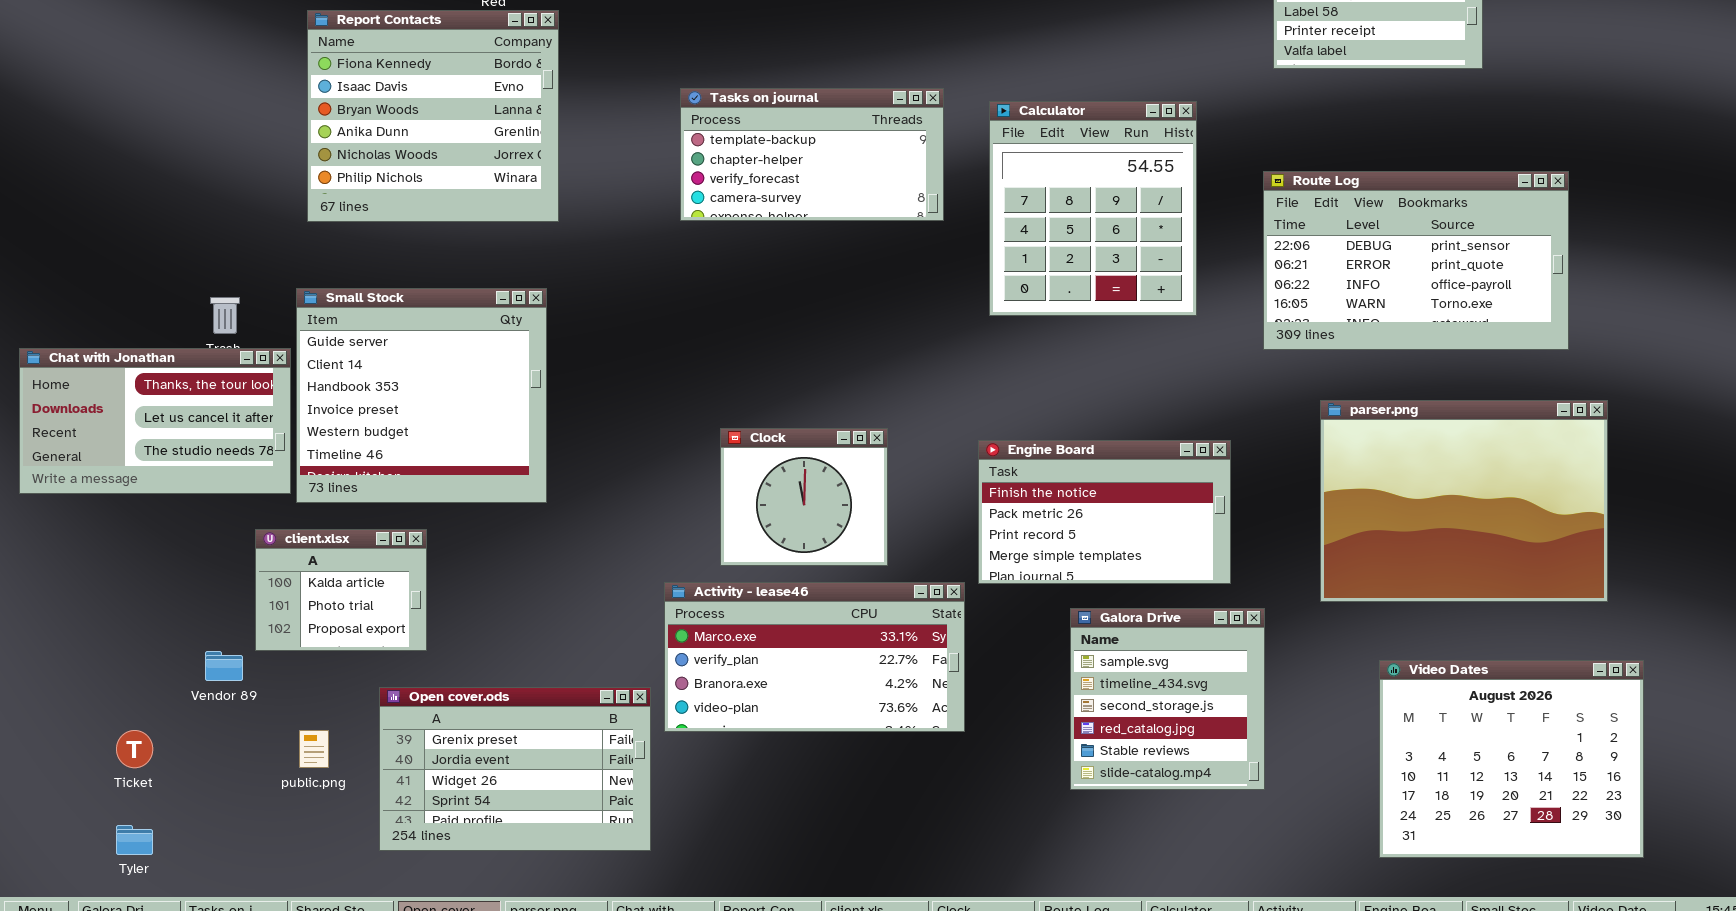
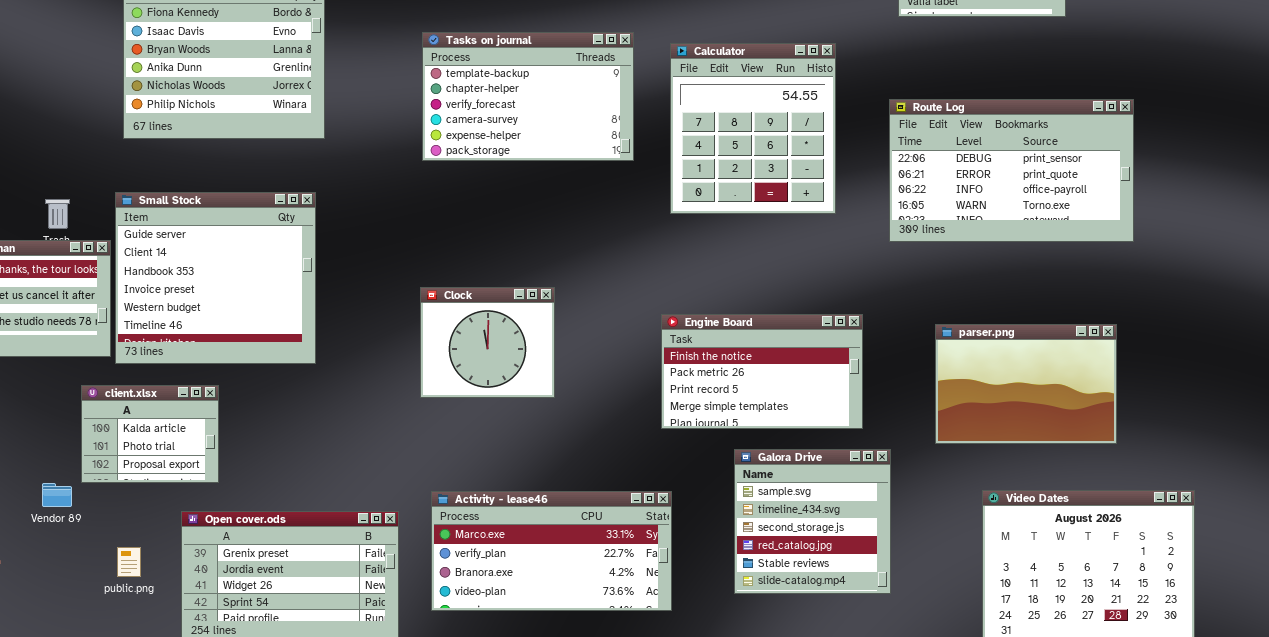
Tasks on journal: [680,88,944,221] -> [422,32,634,161], resized
parser.png: [1320,400,1608,602] -> [935,324,1117,444], resized
Clock: [720,428,888,566] -> [420,287,555,398], moved
Activity - lease46: [664,582,965,732] -> [431,491,672,611], moved

